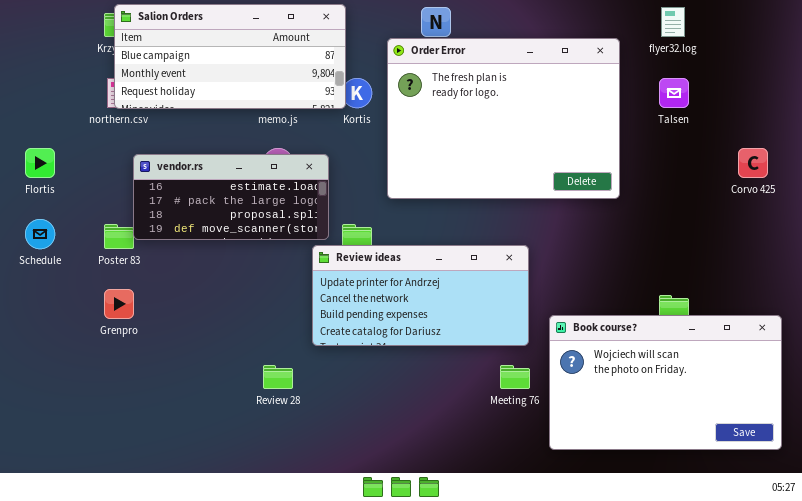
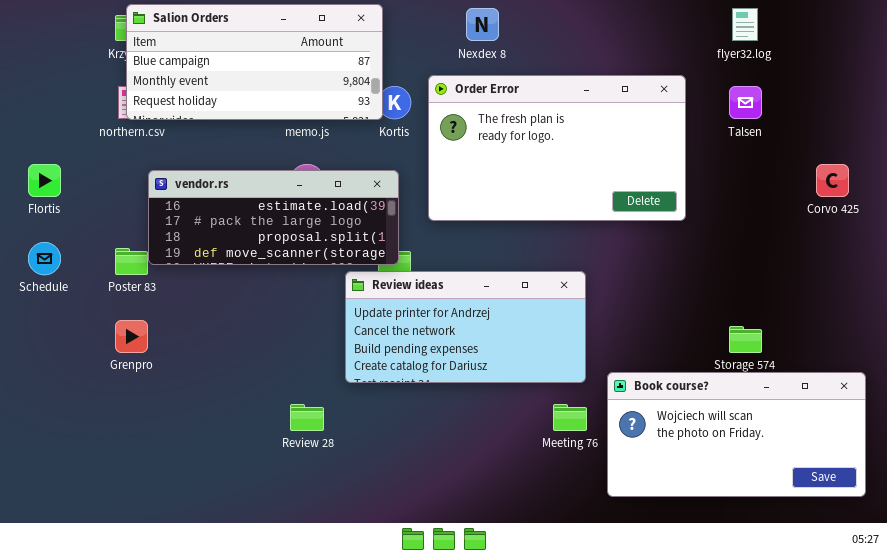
Order Error: [387,38,620,199] -> [428,75,686,221], resized
vendor.rs: [133,154,329,240] -> [148,170,399,265], resized
Book course?: [549,315,782,450] -> [607,372,866,497], resized

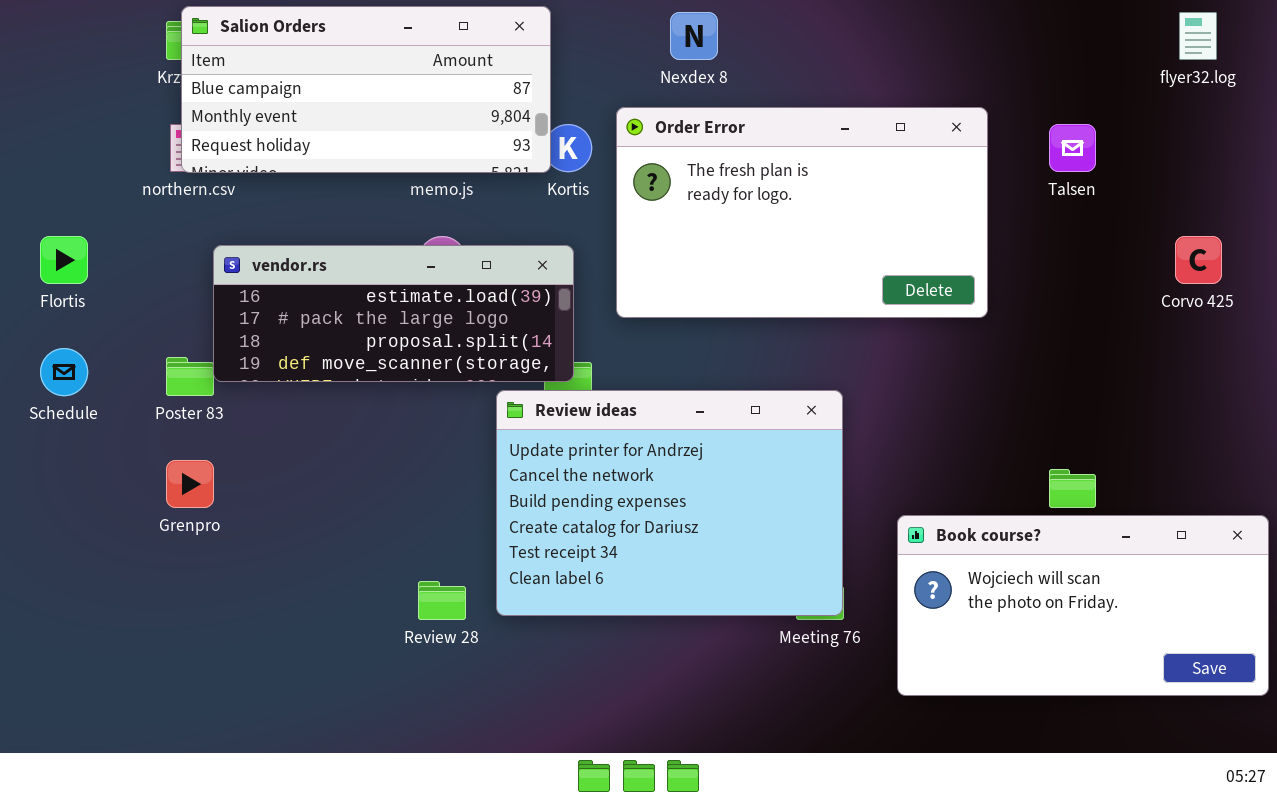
flyer32.log: [732,8,758,41] -> [1179,12,1217,60], moved
Review ideas: [345,271,586,383] -> [496,390,843,616], resized
Book course?: [607,372,866,497] -> [897,515,1269,696], moved

